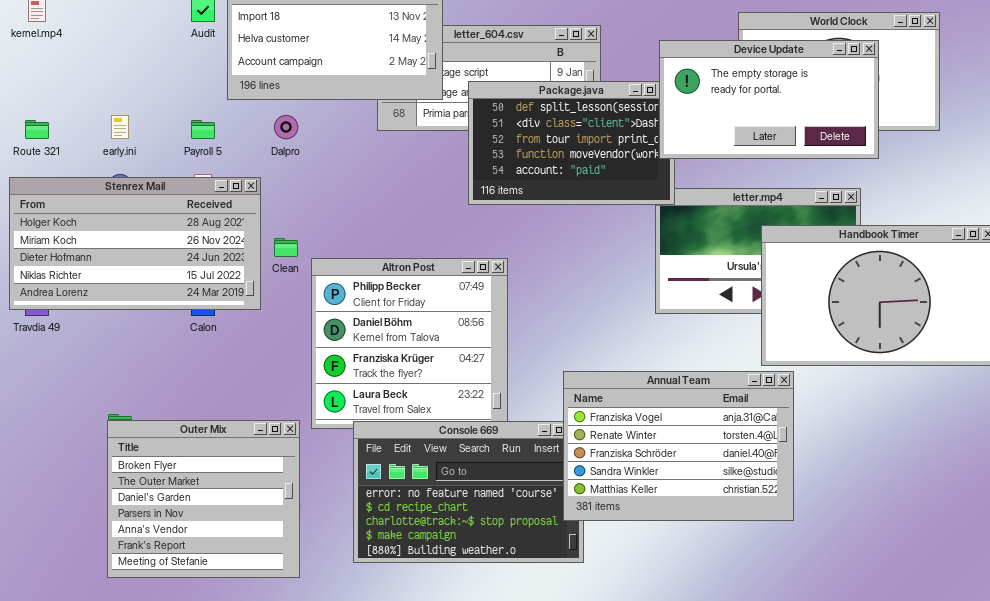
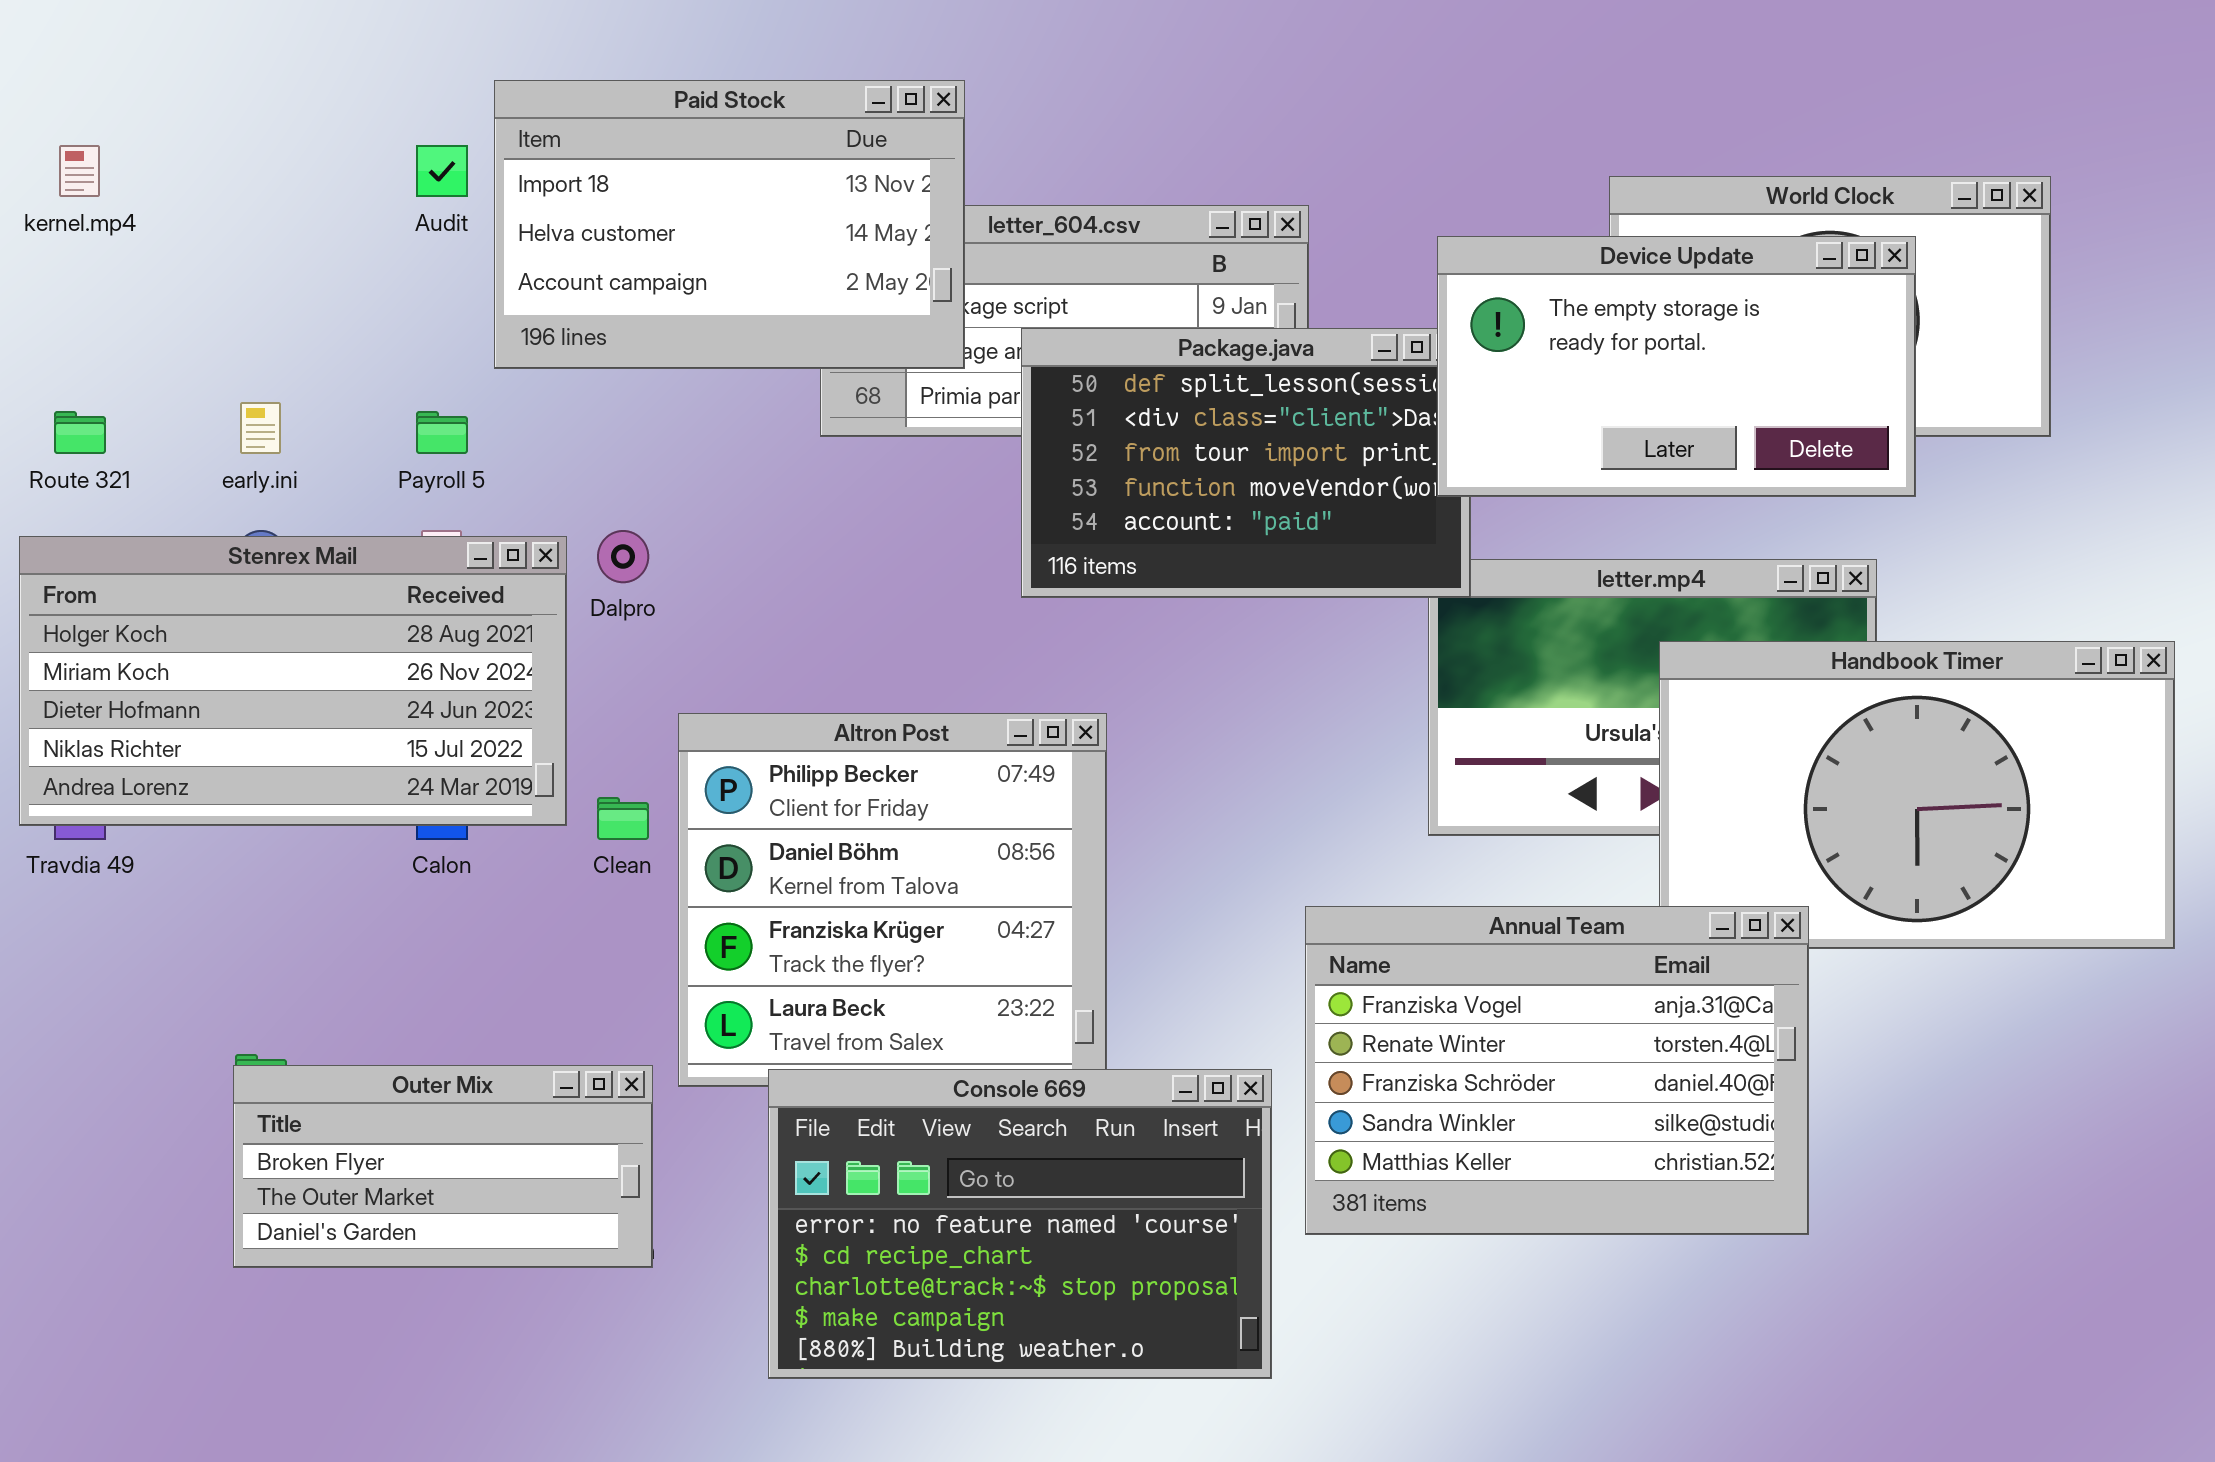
Dalpro: [274,115,298,139] -> [597,530,649,583], moved
Clean: [274,238,298,257] -> [597,797,649,840], moved
Annual Team: [563,371,794,521] -> [1305,906,1809,1235], moved
Outer Mix: [107,420,300,578] -> [233,1065,653,1268], resized

